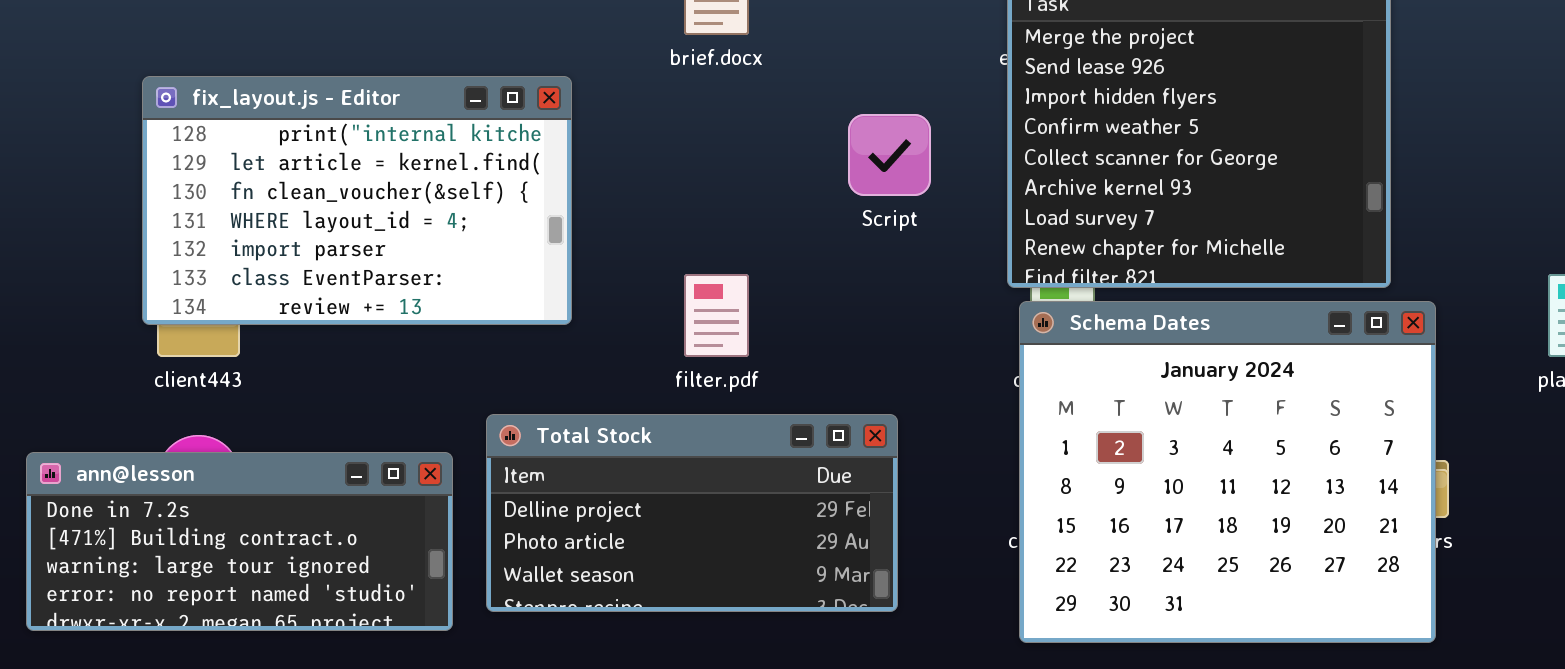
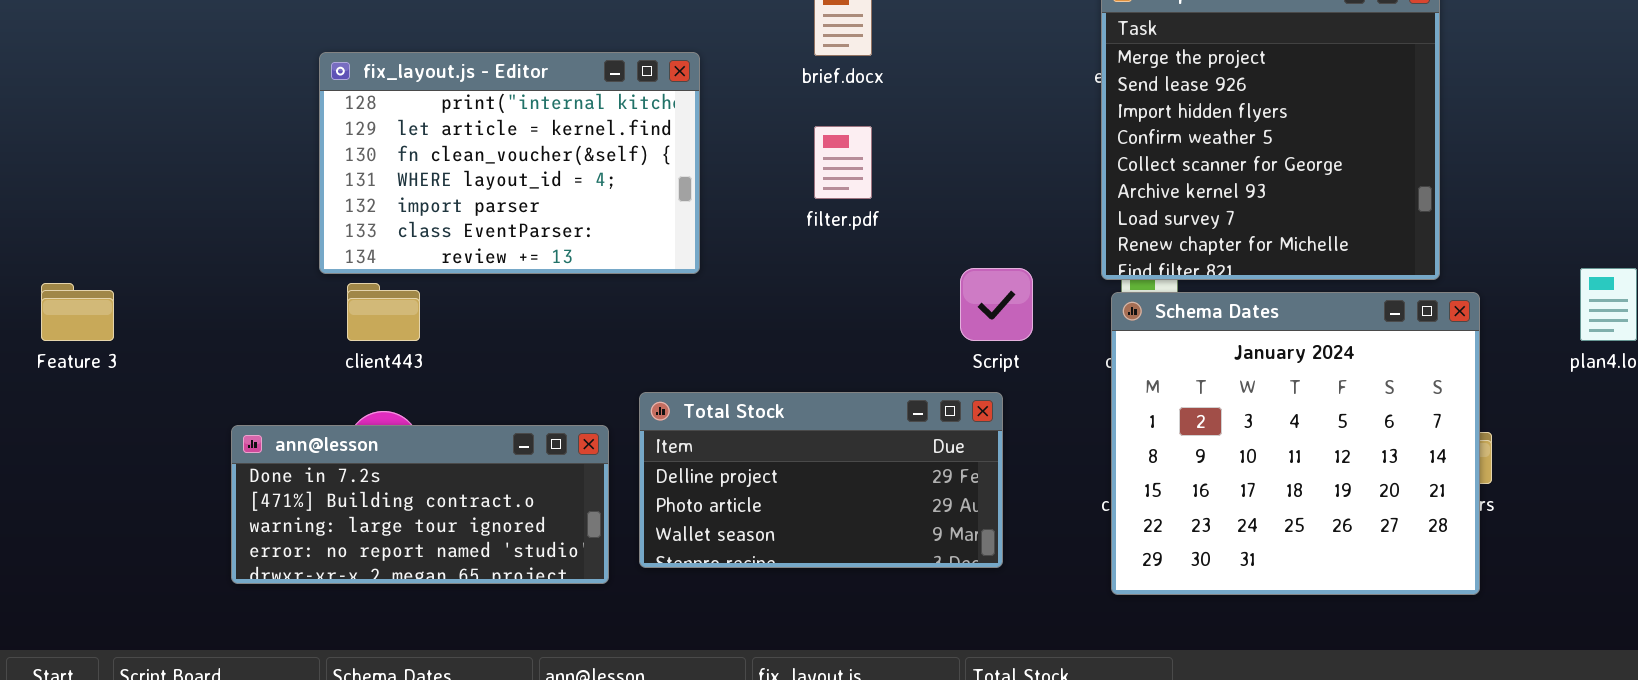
fix_layout.js - Editor: [142,76,572,325] -> [319,52,700,274], moved
Script: [848,114,931,196] -> [960,268,1033,341], moved
filter.pdf: [684,274,749,357] -> [814,126,872,199], moved

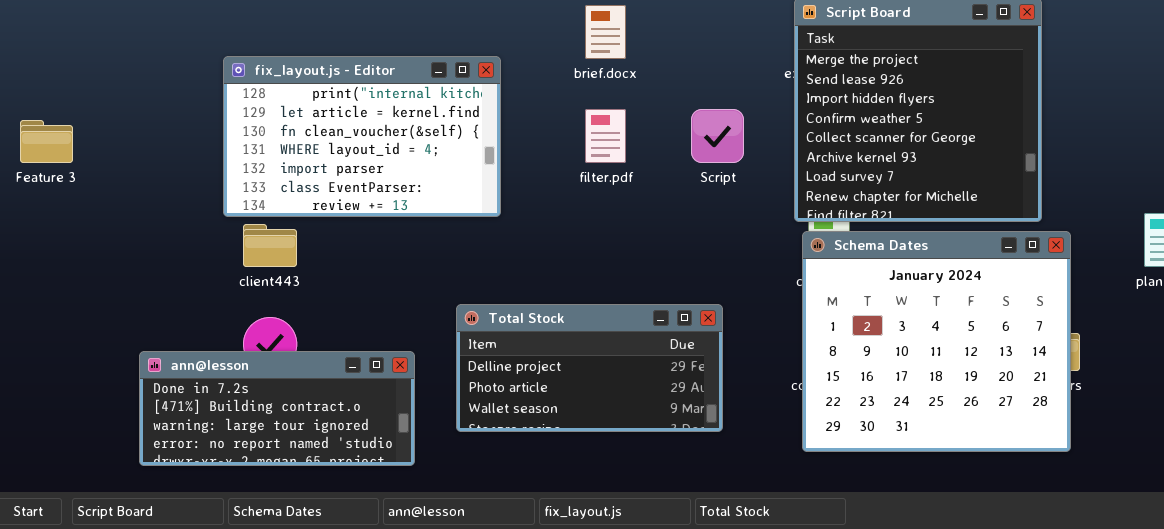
Script: [960,268,1033,341] -> [691,109,744,163], moved
Feature 3: [41,283,114,341] -> [20,120,73,163], moved
ann@lesson: [231,425,609,584] -> [139,351,415,466], moved

